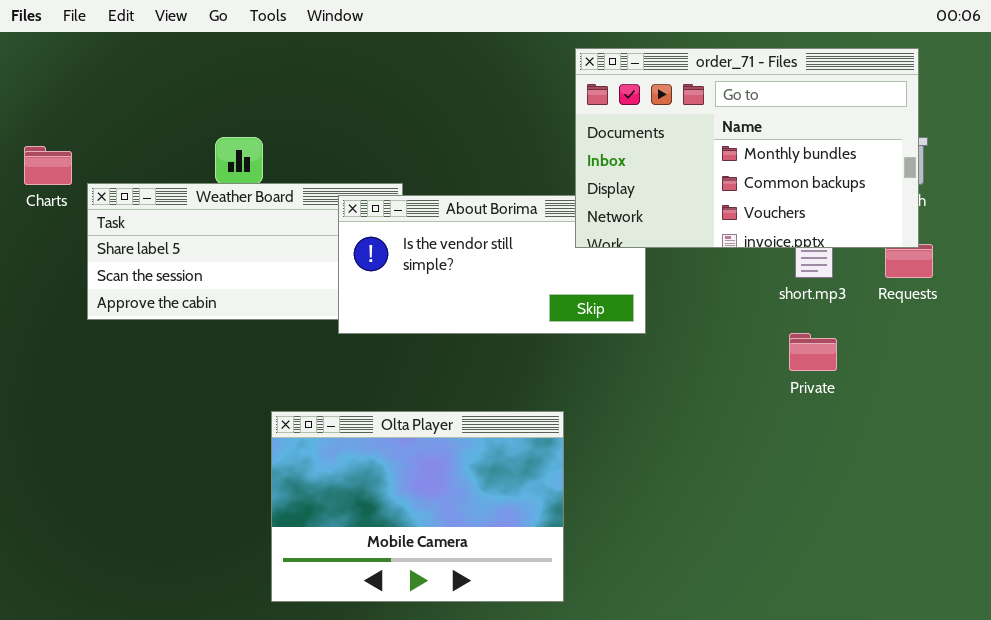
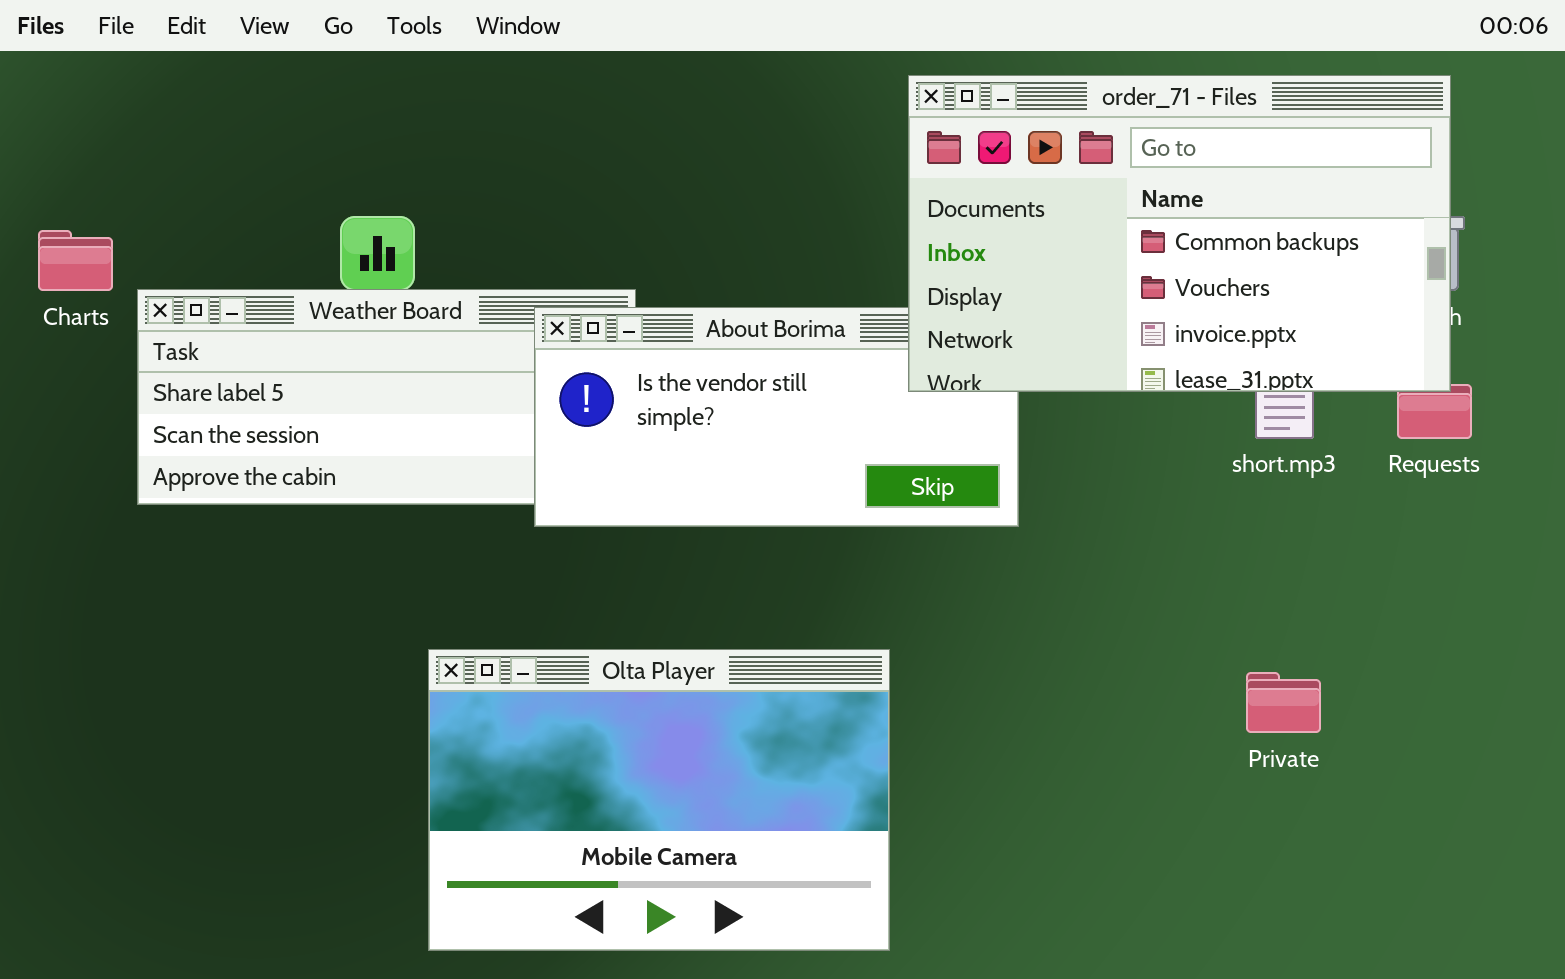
order_71 - Files: [575,48,919,248] -> [908,75,1451,392], scrolled down 1 row
Private: [789,333,837,371] -> [1246,672,1321,733], moved

